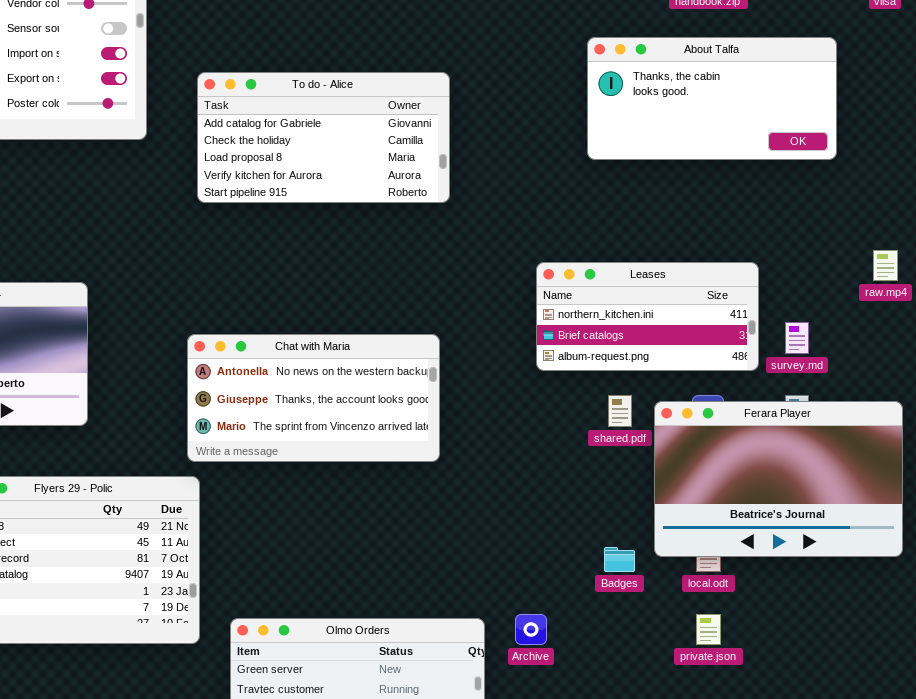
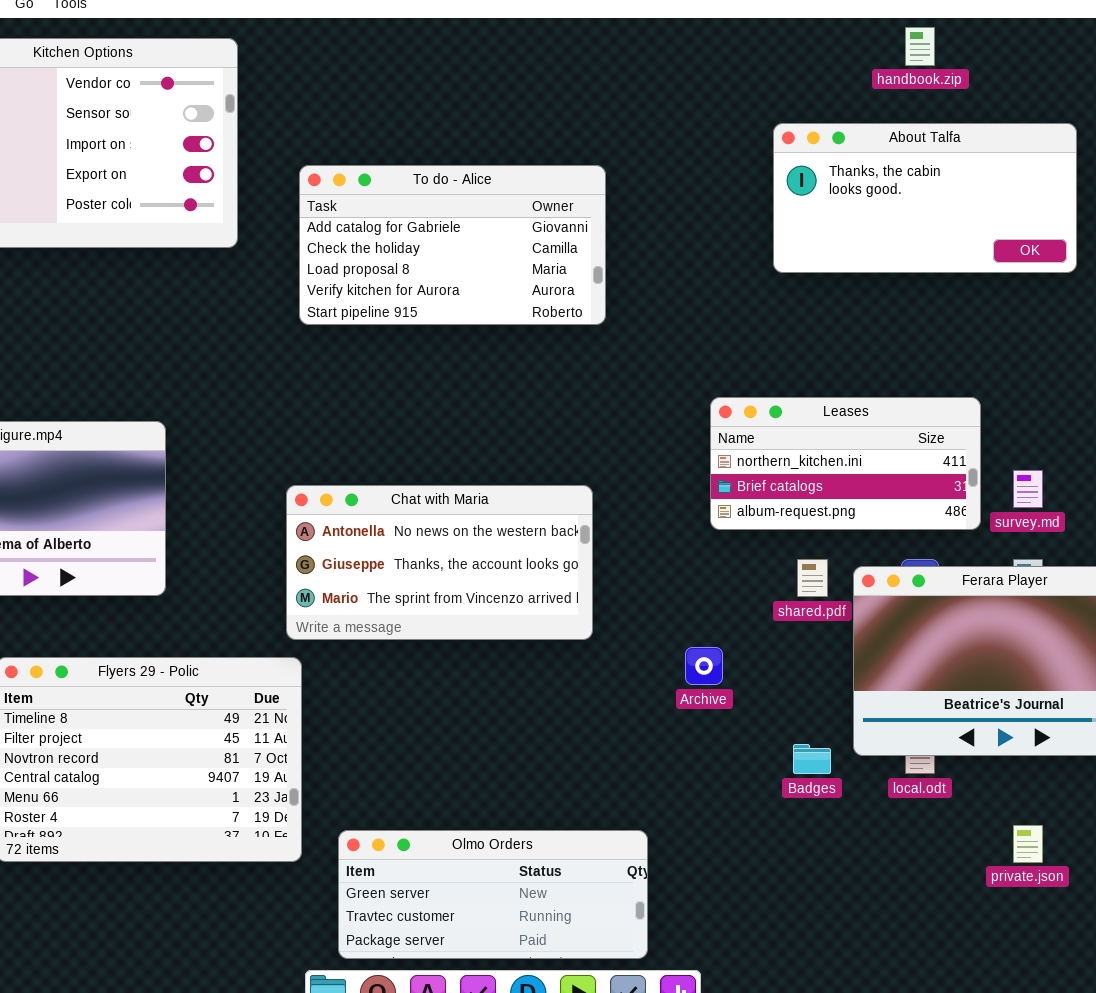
Archive: [515,614,547,645] -> [685,647,723,685], moved
private.json: [696,614,721,645] -> [1013,825,1043,863], moved

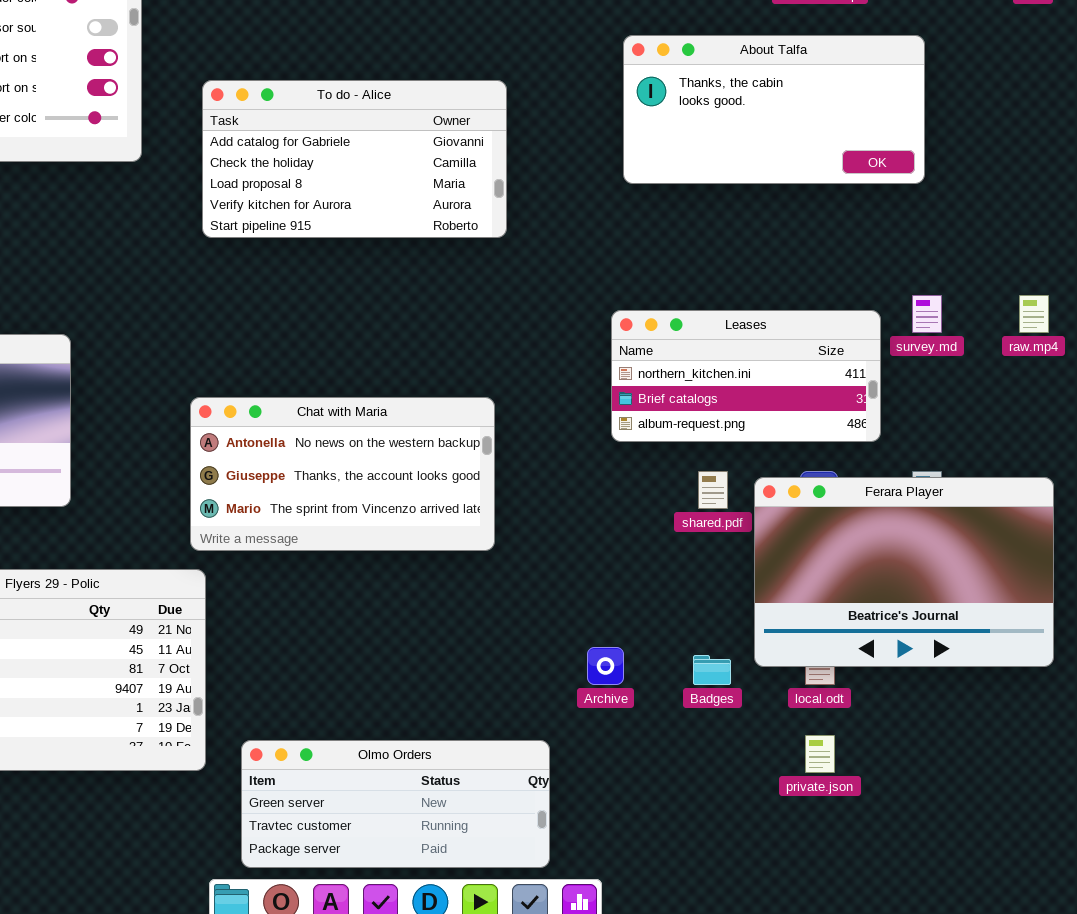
About Talfa: [773,123,1077,273] -> [623,35,925,184], moved
survey.md: [1013,470,1043,508] -> [912,295,942,333], moved
Archive: [685,647,723,685] -> [587,647,624,685], moved
private.json: [1013,825,1043,863] -> [805,735,835,773], moved

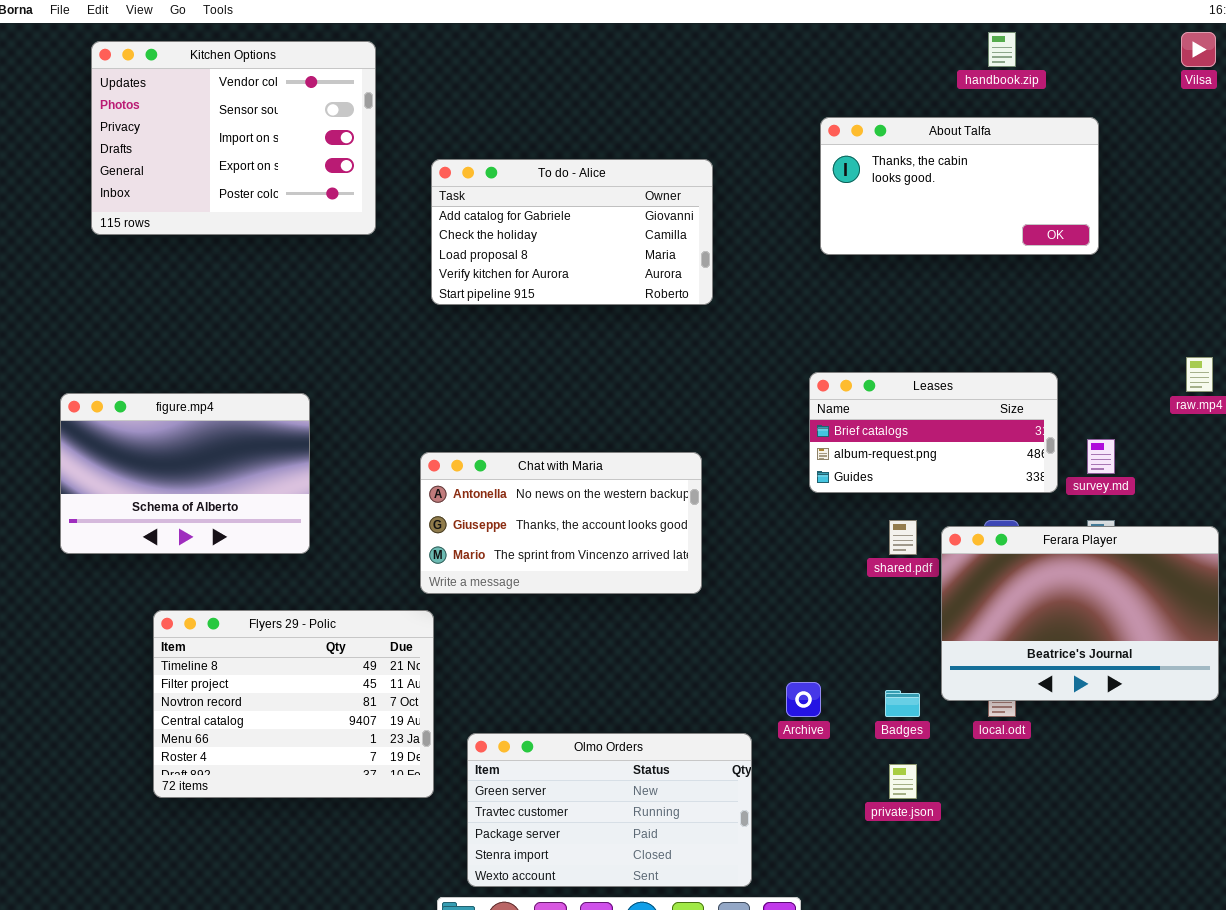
survey.md: [912,295,942,333] -> [1087,439,1115,474], moved
Leases: [611,310,881,442] -> [809,372,1058,493], scrolled down 1 row
private.json: [805,735,835,773] -> [889,764,917,799], moved
Olmo Orders: [241,740,550,868] -> [467,733,752,887], resized

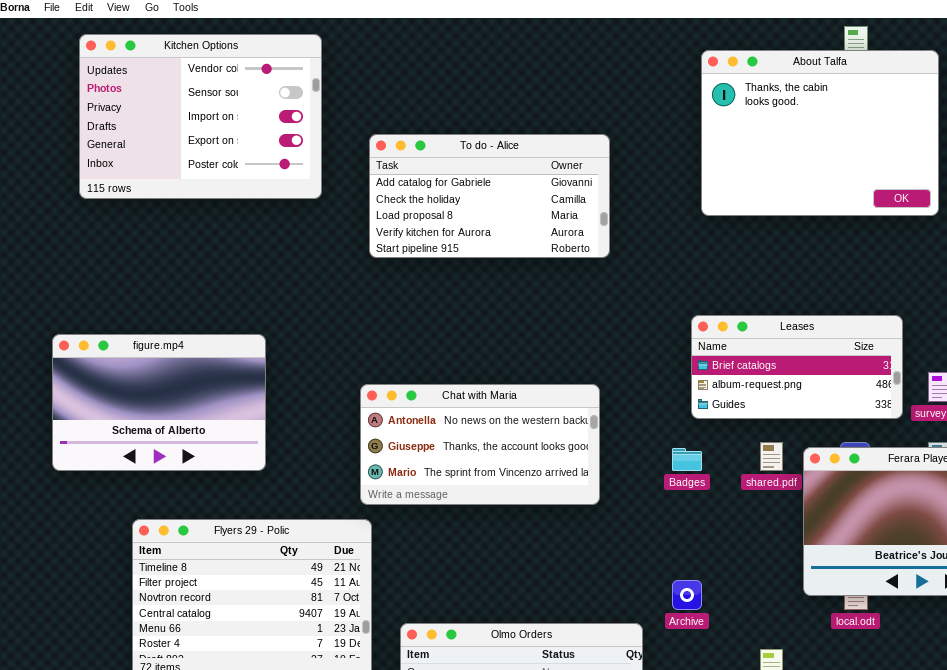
About Talfa: [820,117,1099,255] -> [701,50,939,216], resized
Badges: [885,690,920,717] -> [672,448,702,471], moved

